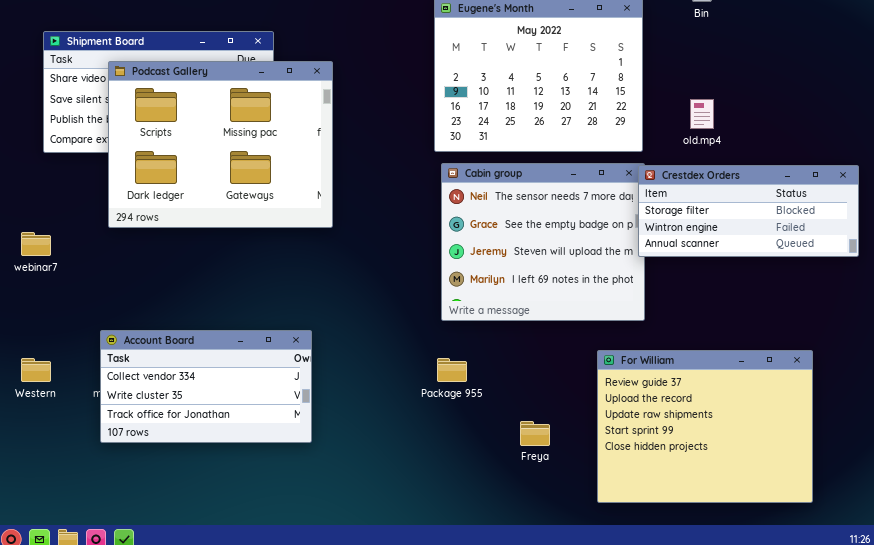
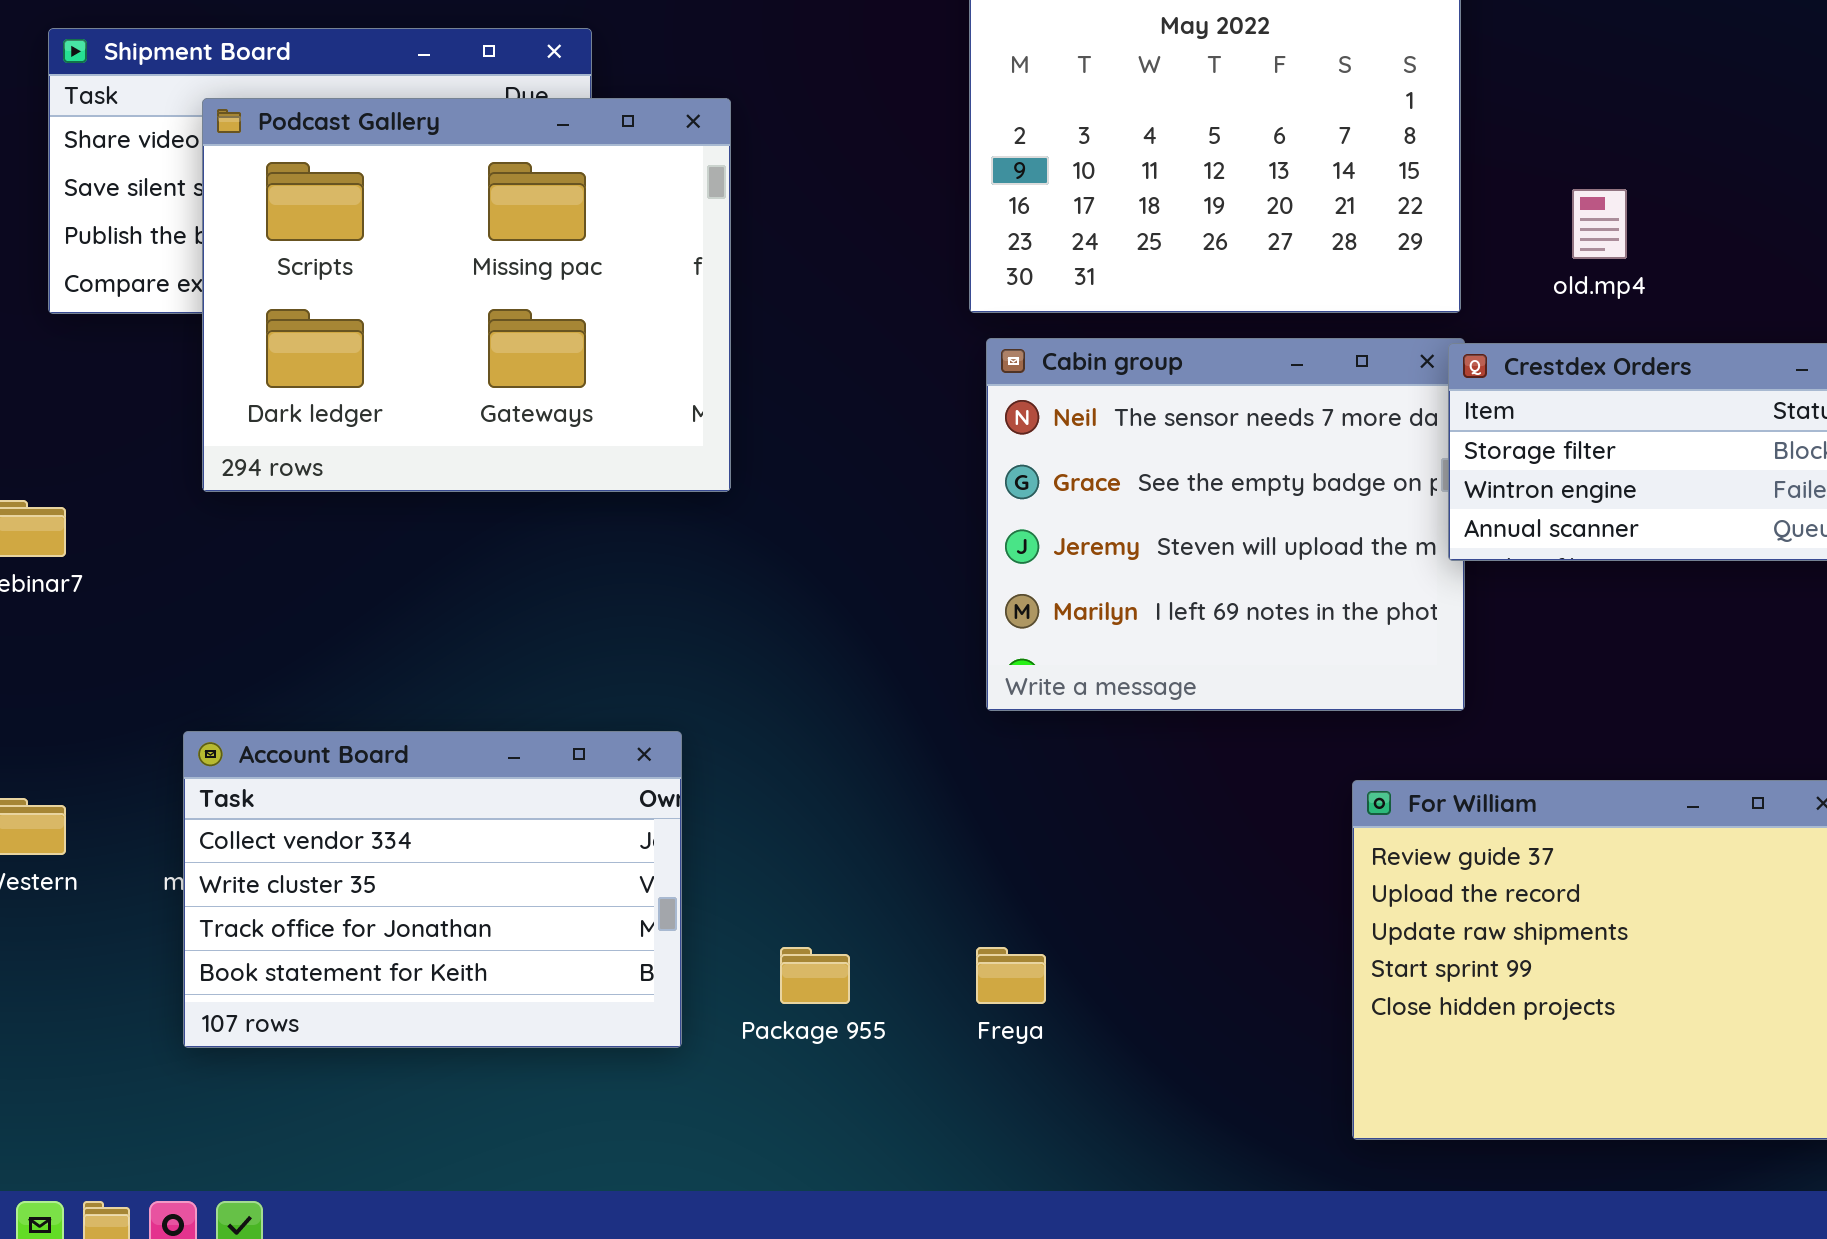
Account Board: [100,330,312,443] -> [183,731,682,1048], resized
Package 955: [437,358,467,382] -> [780,947,850,1004], moved
Freya: [520,421,550,446] -> [976,947,1046,1004], moved

